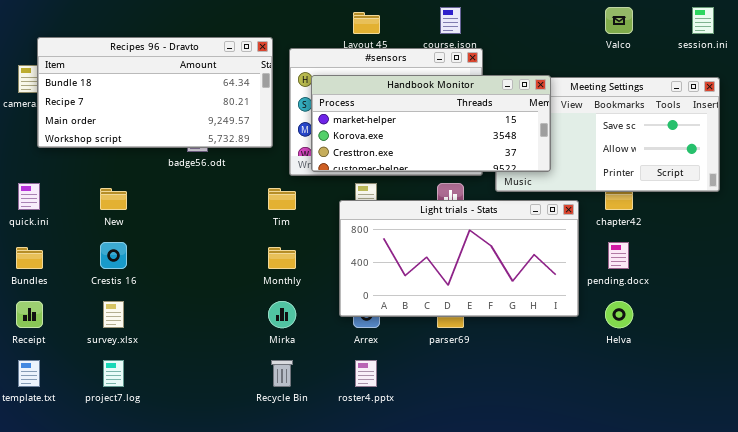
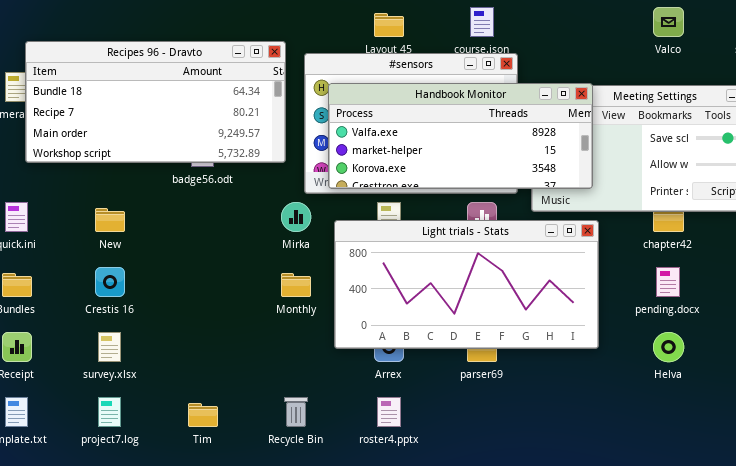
Handbook Monitor: [311,75,551,172] -> [328,83,593,189], scrolled up 1 row
Tim: [268,188,296,210] -> [188,403,218,427], moved
Light trials - Stats: [339,200,579,317] -> [334,220,599,349], moved
Mirka: [268,301,296,328] -> [281,202,311,232], moved

